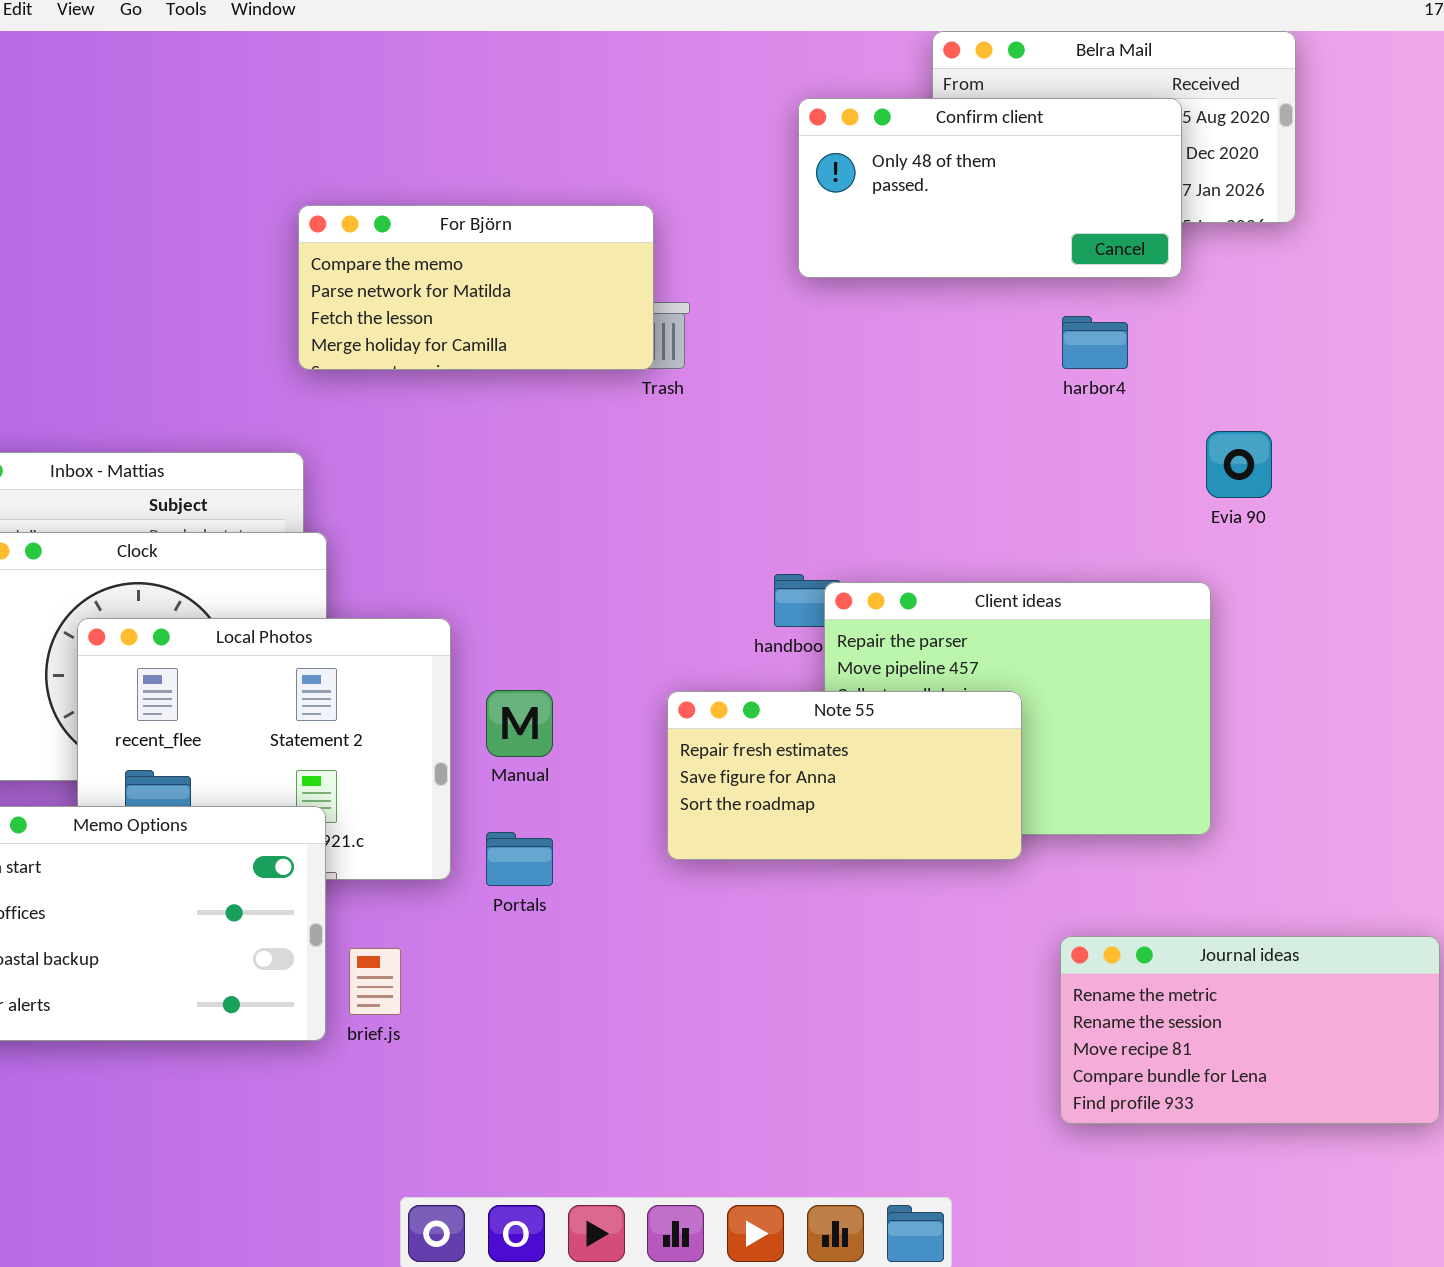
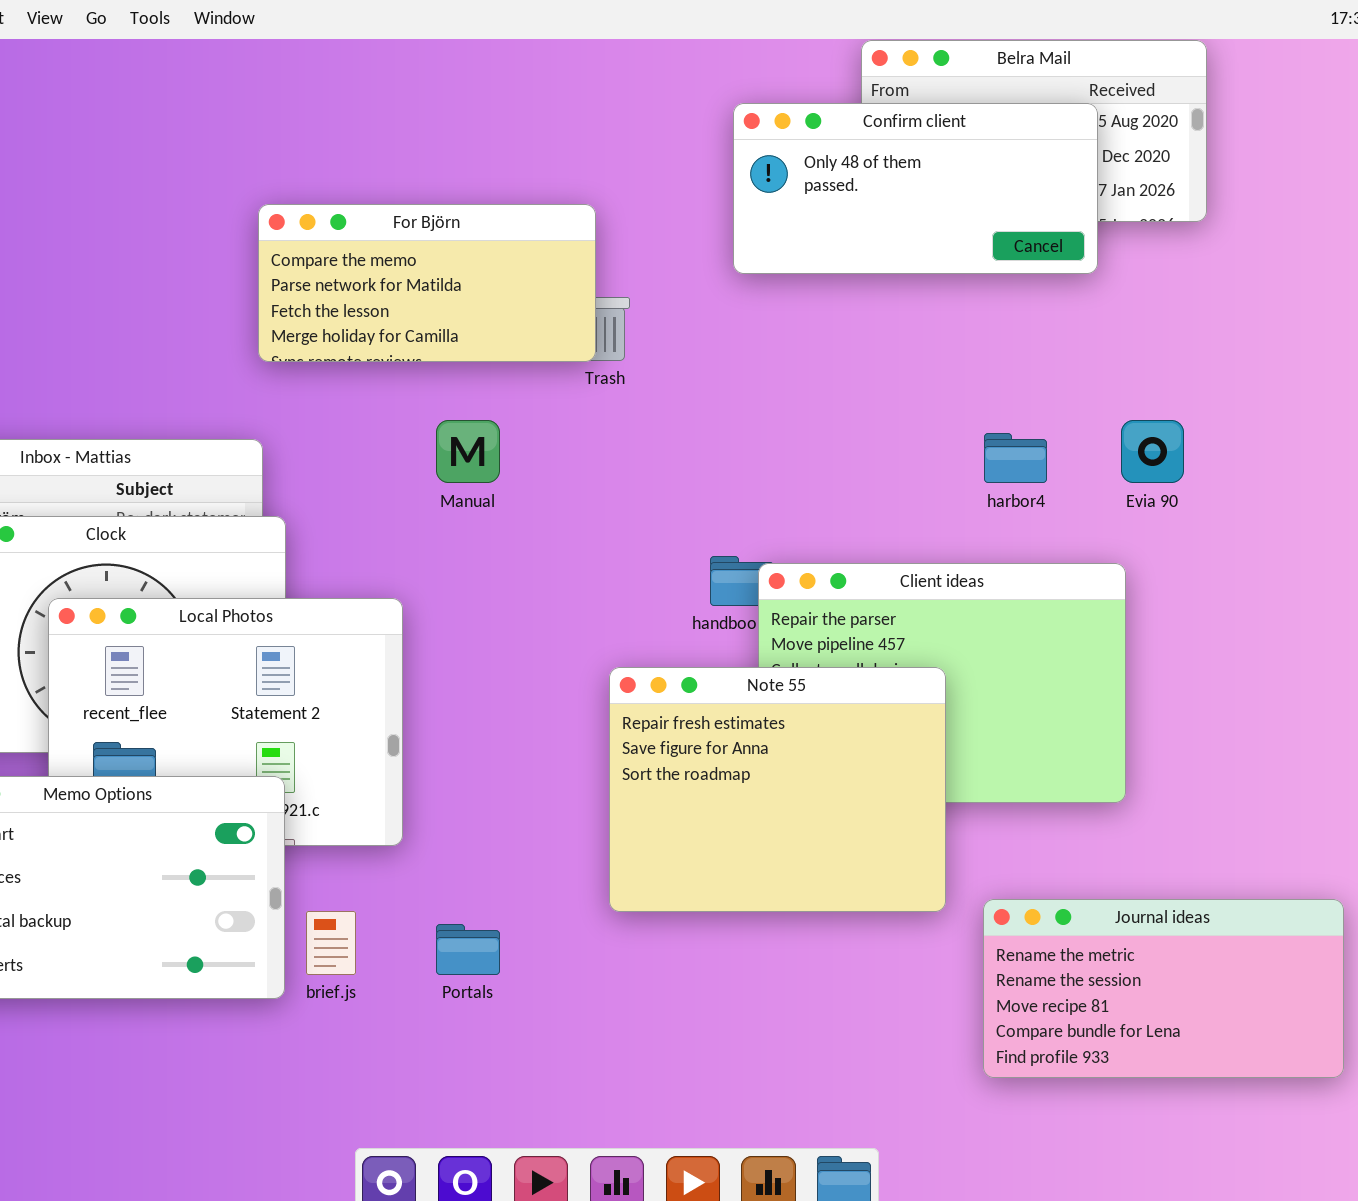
harbor4: [1062,316,1128,369] -> [984,433,1047,483], moved
Manual: [486,690,553,757] -> [436,420,500,483], moved
Note 55: [667,691,1022,860] -> [609,667,946,912], resized
Portals: [486,832,553,886] -> [436,924,500,975], moved

